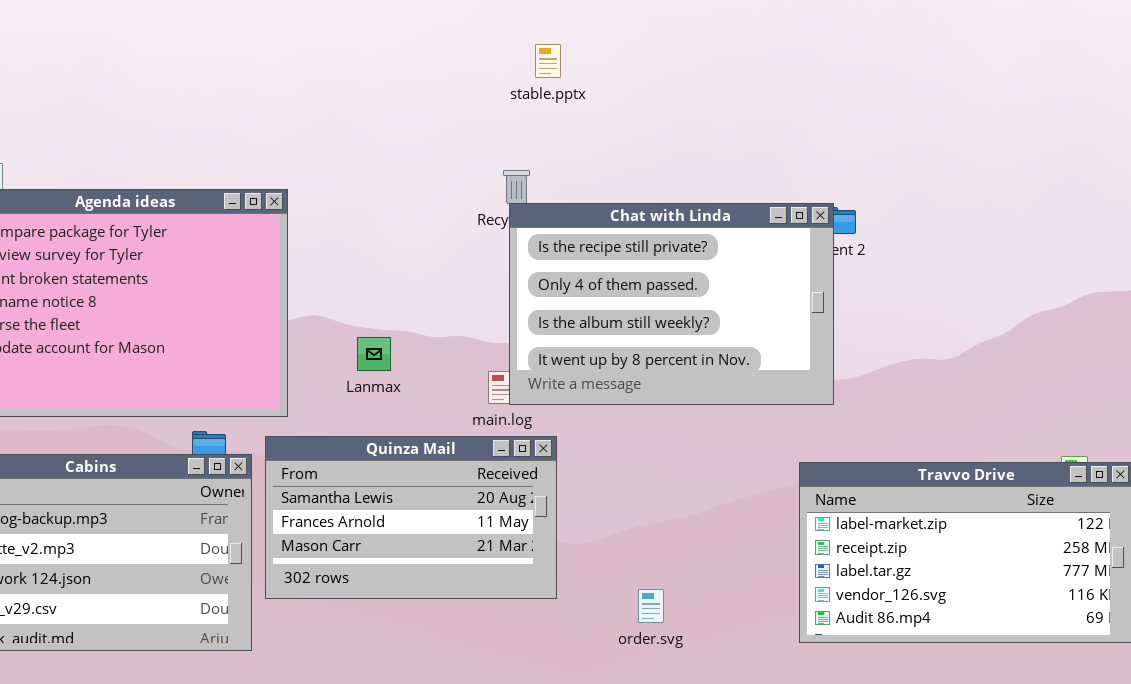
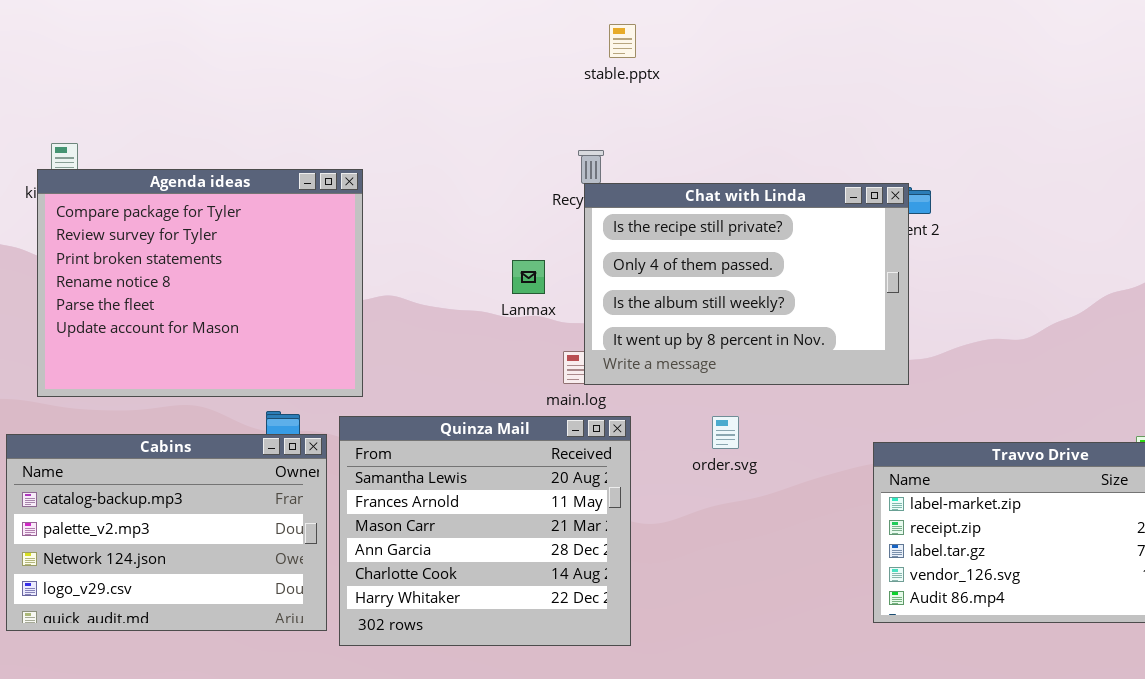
Lanmax: [357,337,391,371] -> [512,260,545,294], moved
Quinza Mail: [265,436,557,599] -> [339,416,631,646], resized
order.svg: [638,589,664,623] -> [712,416,739,449], moved

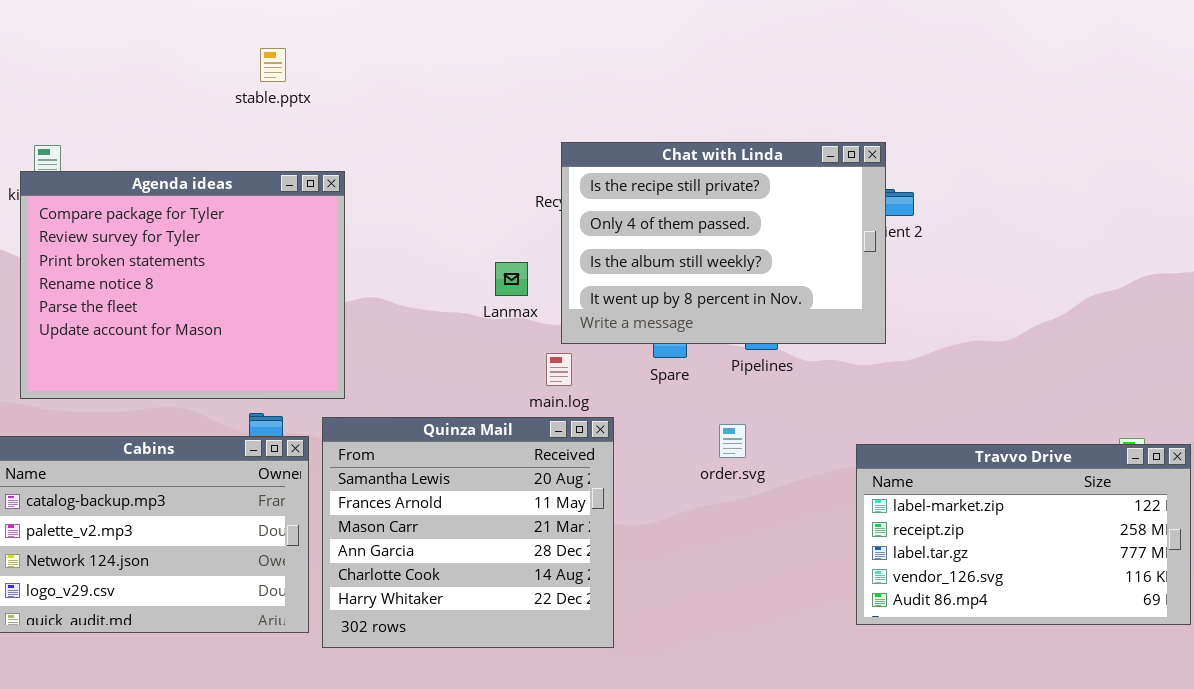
stable.pptx: [609,24,636,58] -> [260,48,286,82], moved
Chat with Linda: [584,183,909,385] -> [561,142,886,344], moved
order.svg: [712,416,739,449] -> [719,424,746,458], moved

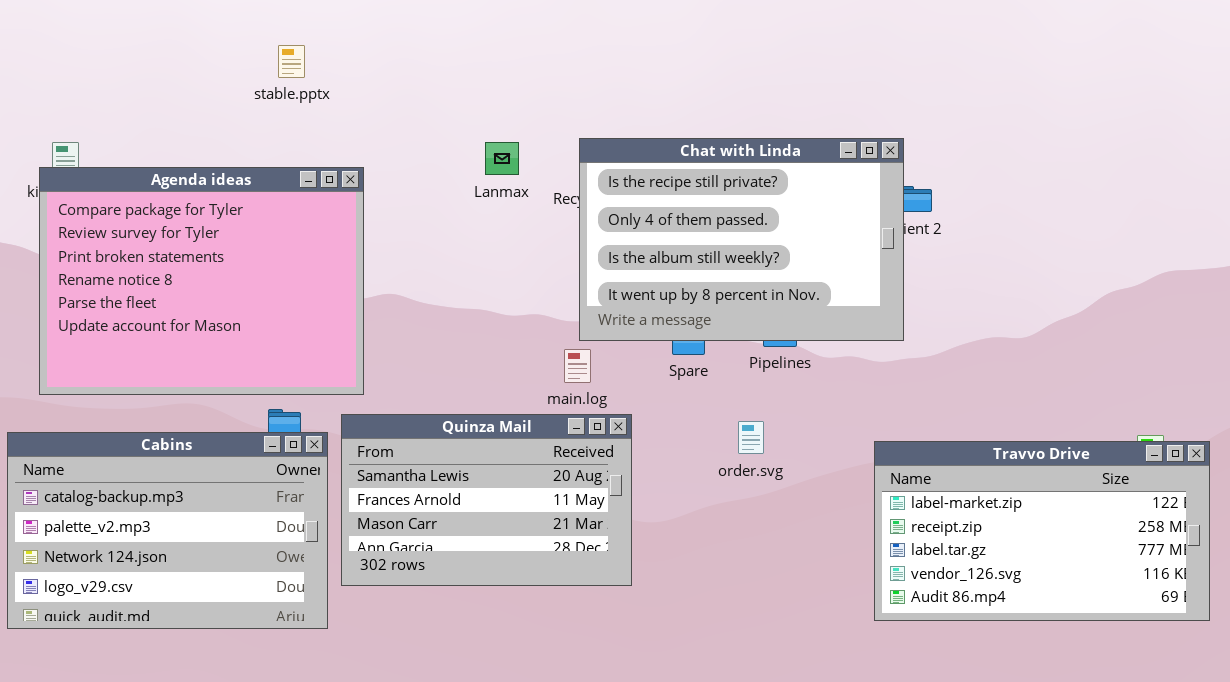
Lanmax: [495,262,528,296] -> [485,142,519,175], moved
Quinza Mail: [322,417,614,648] -> [341,414,632,586], resized

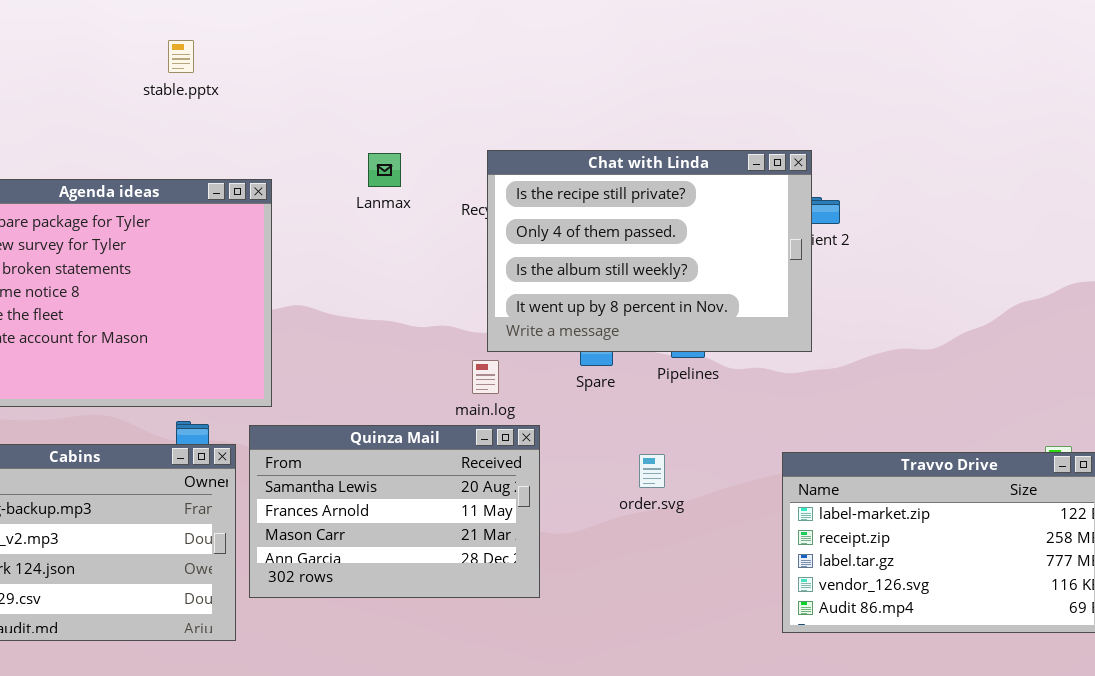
stable.pptx: [278,45,305,78] -> [168,40,194,73], moved
Lanmax: [485,142,519,175] -> [368,153,401,187], moved
order.svg: [738,421,764,454] -> [639,454,665,488], moved

